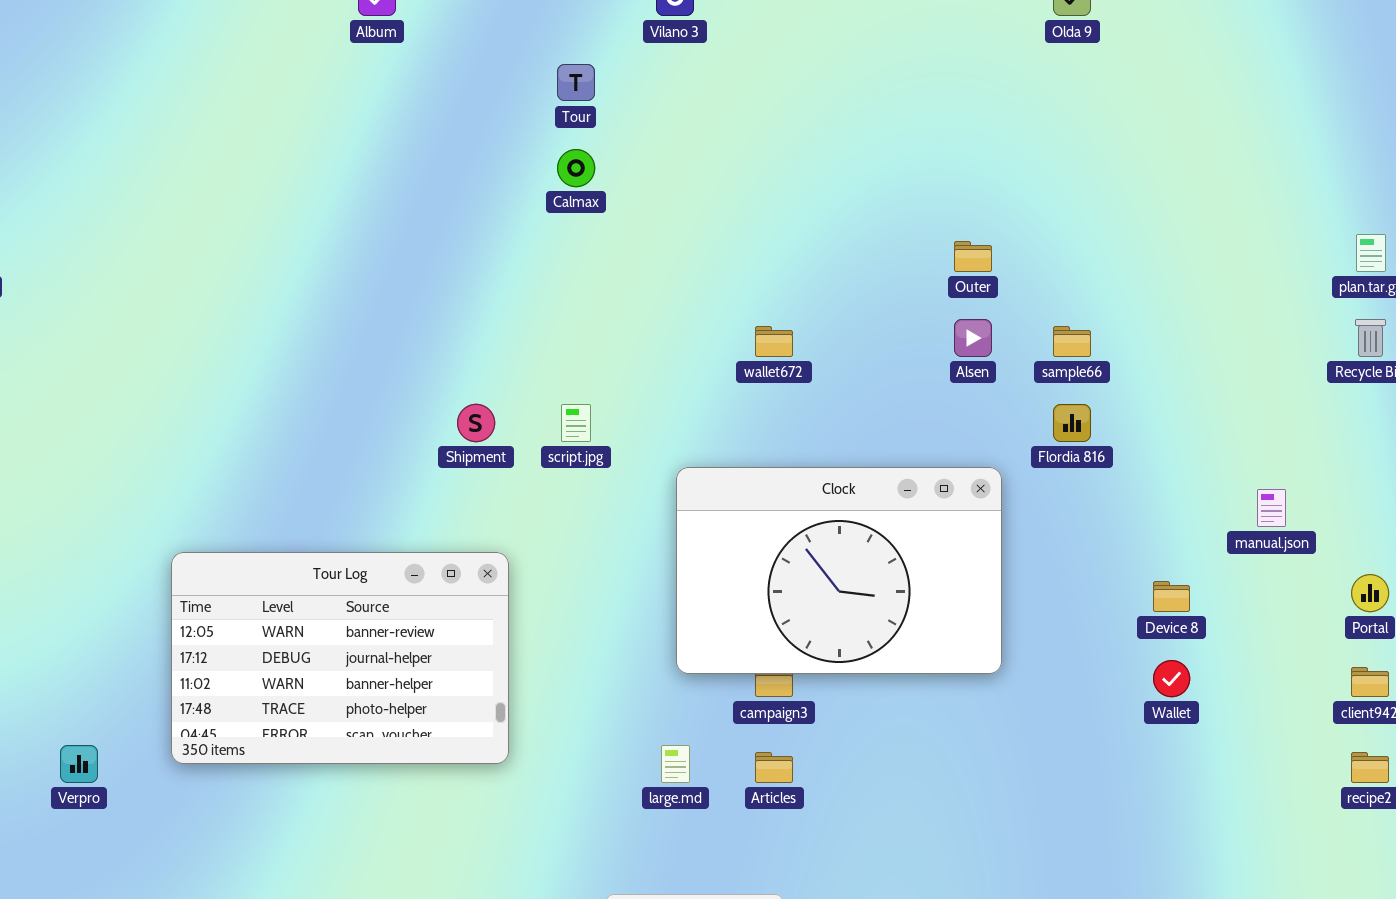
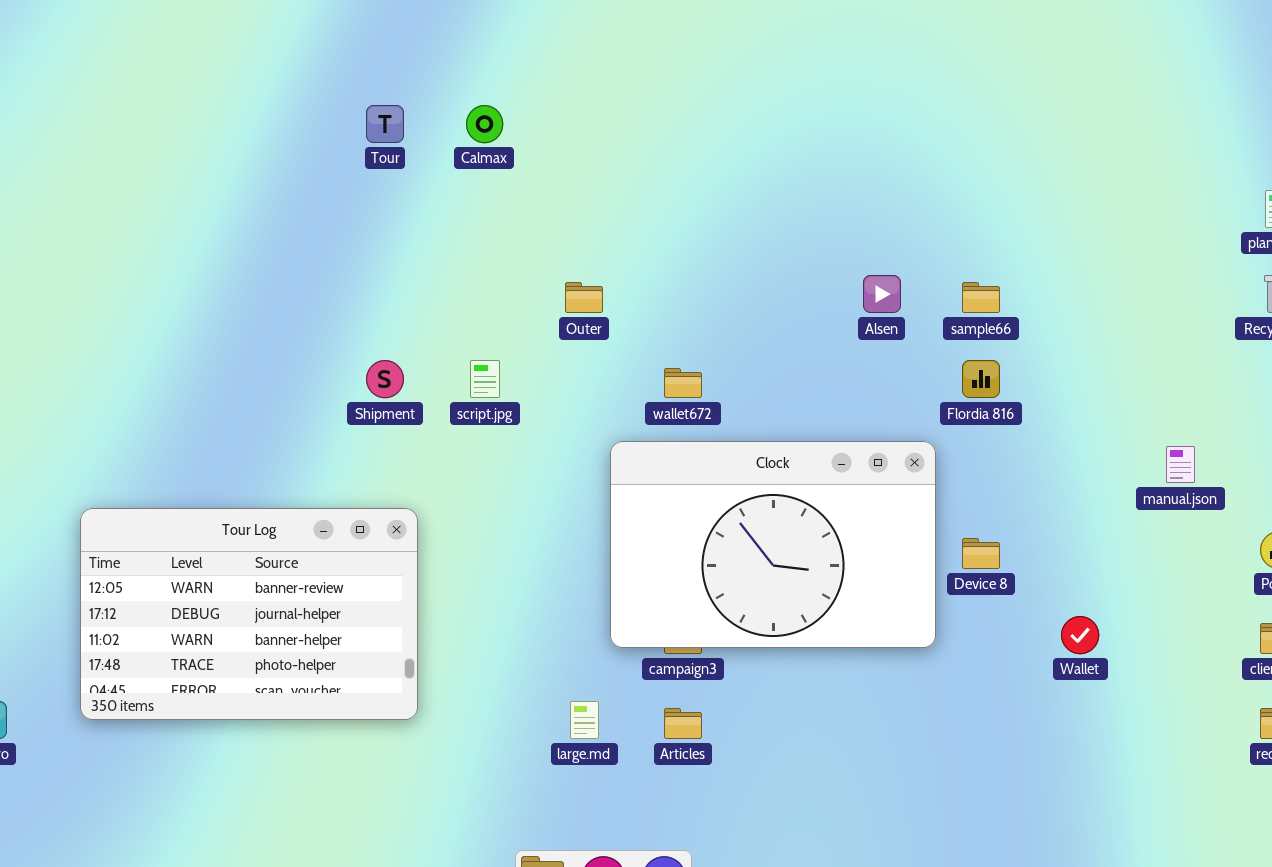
Tour: [557,64,595,101] -> [366,105,404,143], moved
Outer: [954,241,992,272] -> [565,282,603,313], moved
wallet672: [755,326,793,357] -> [664,368,702,398], moved
Clock: [676,467,1002,674] -> [610,441,936,648], moved
Device 8: [1153,581,1190,612] -> [962,538,1000,569], moved

